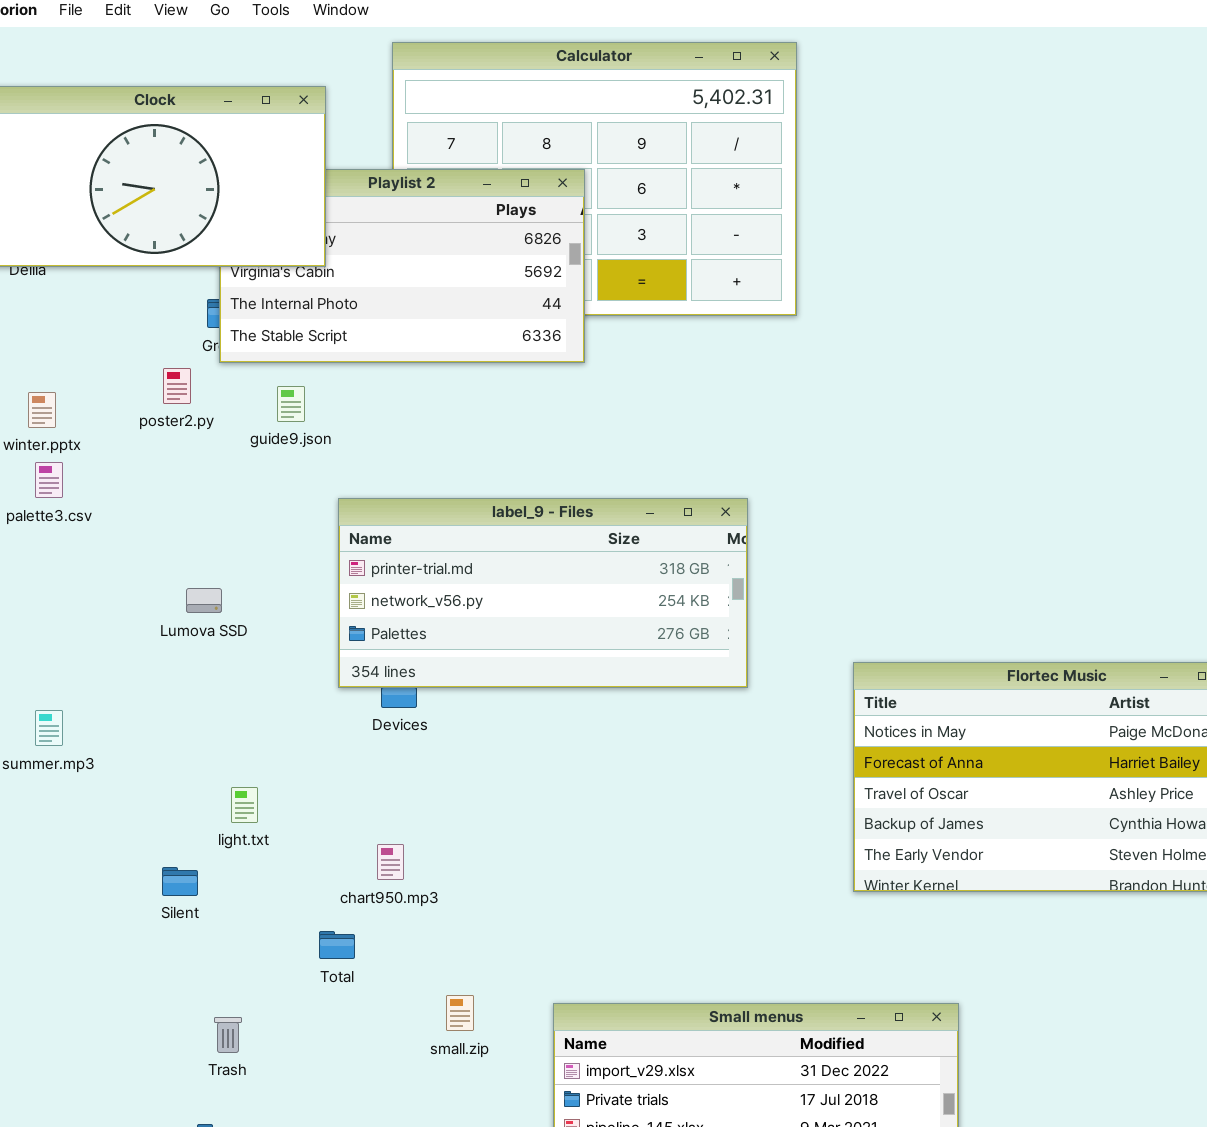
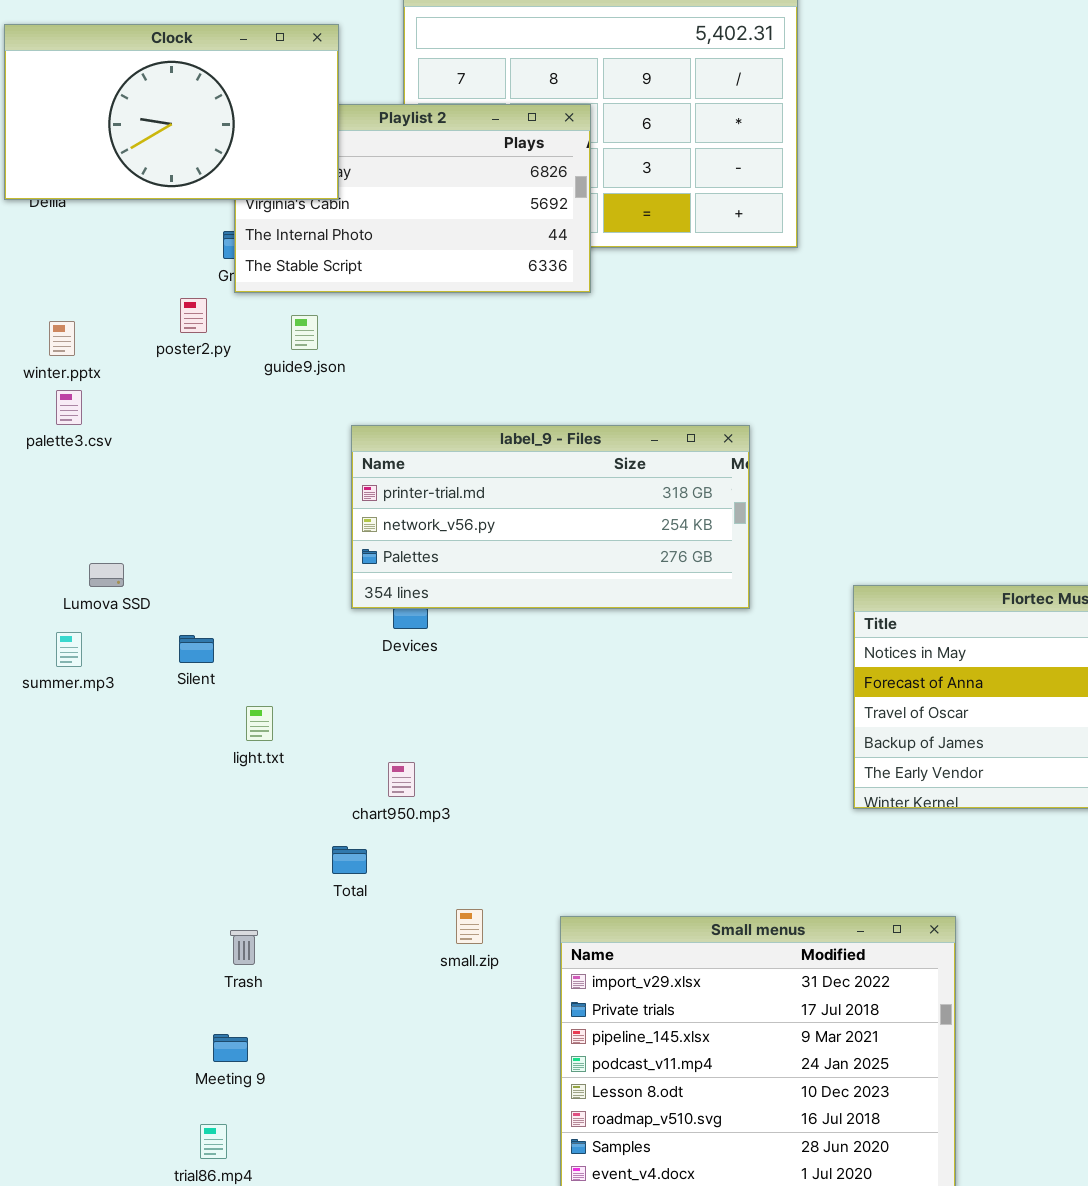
Lumova SSD: [186,588,222,613] -> [89,563,124,587], moved
Silent: [162,867,198,896] -> [179,635,214,663], moved

